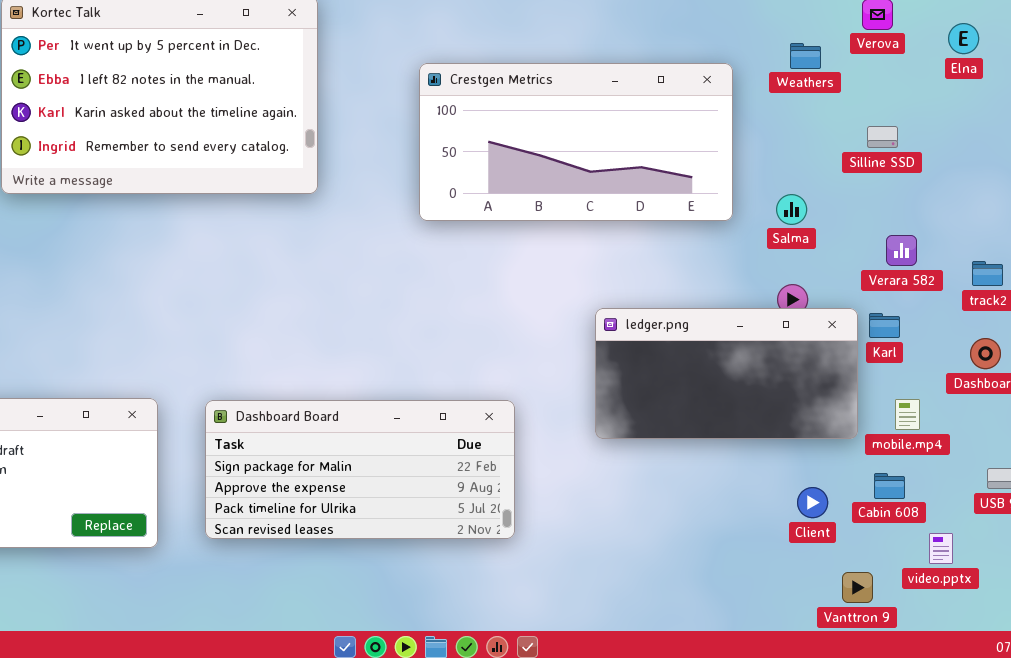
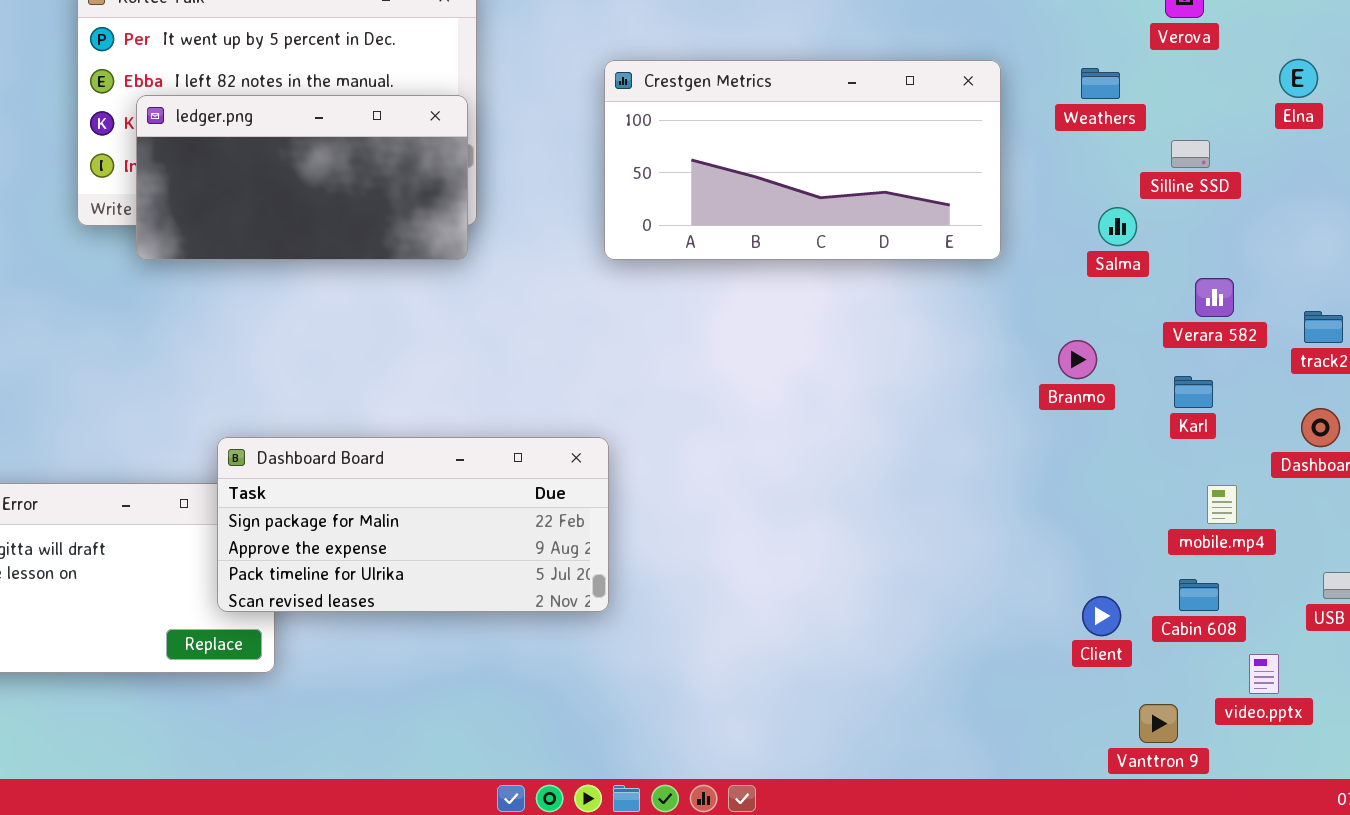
Elna: [948,23,979,54] -> [1279,59,1318,98], moved
Weathers: [790,43,821,69] -> [1081,68,1120,99], moved
Salma: [776,194,807,225] -> [1098,207,1137,246], moved
ledger.png: [595,308,858,439] -> [136,95,468,260], moved
Dashboard Board: [205,400,515,539] -> [217,437,609,612], moved

